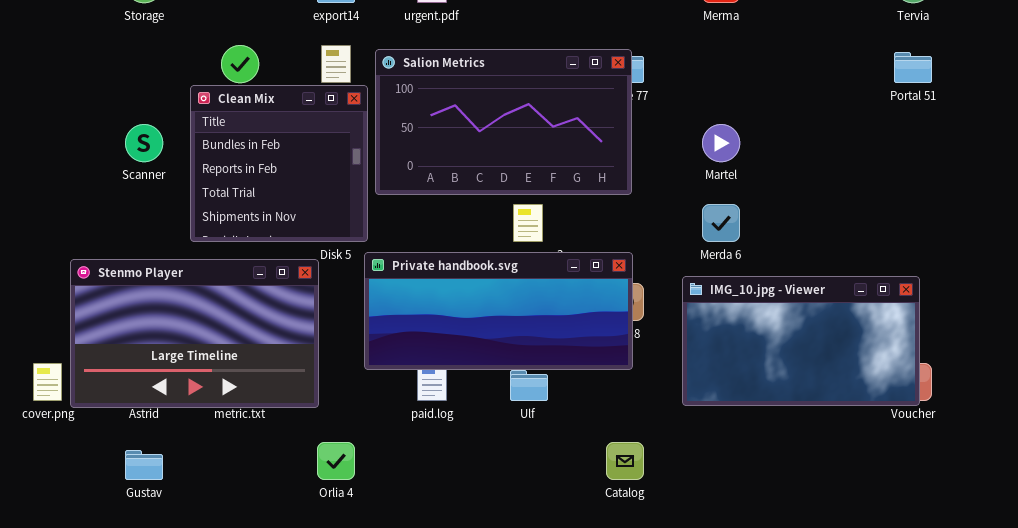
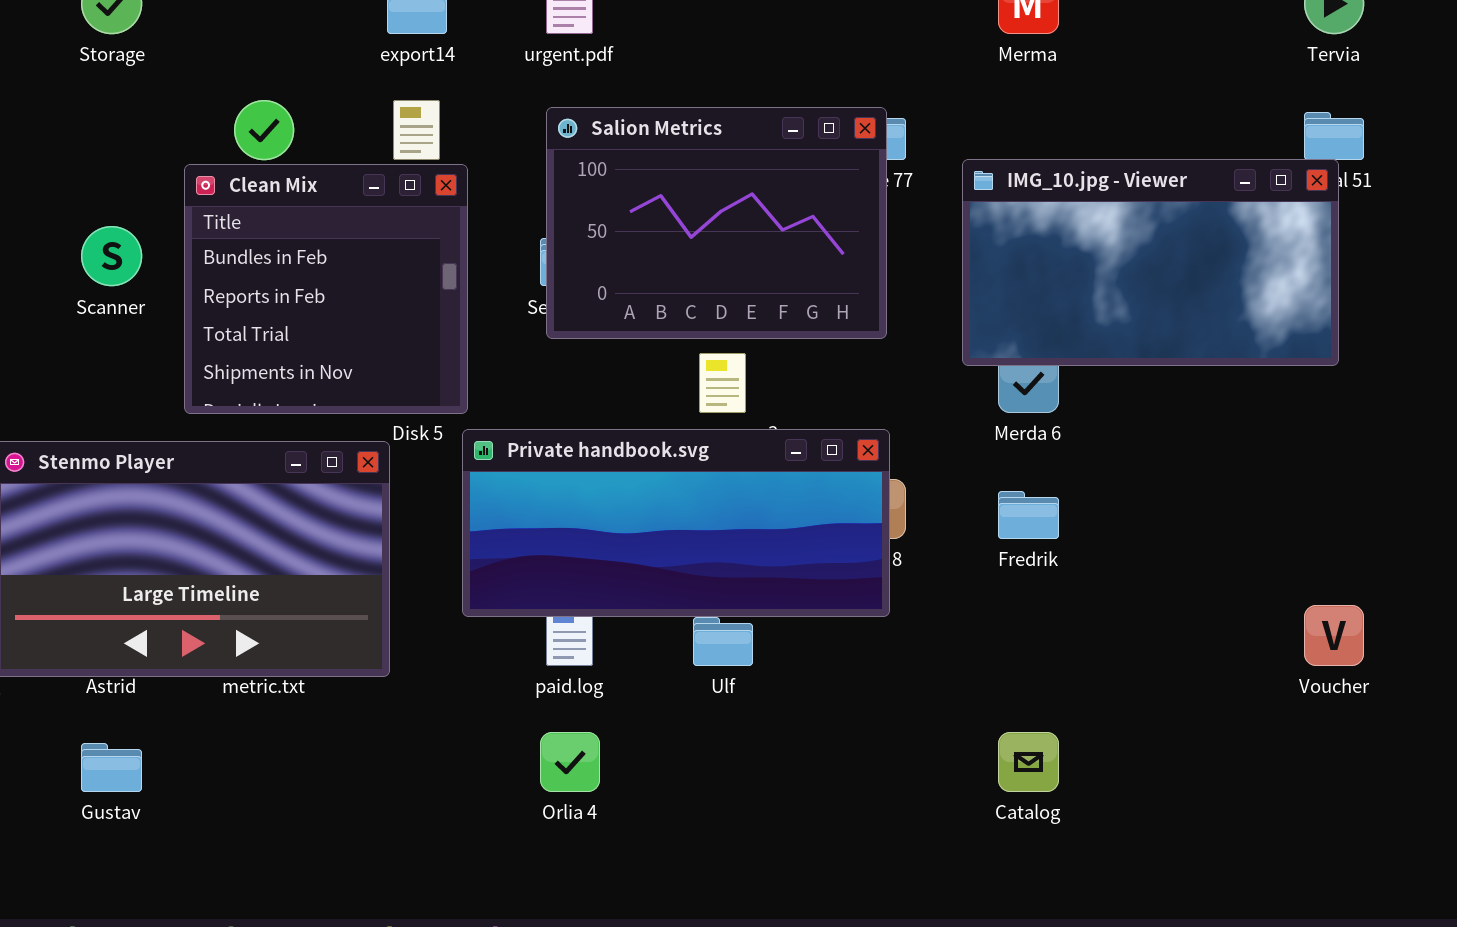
Salion Metrics: [375,49,632,195] -> [546,107,887,339], resized
IMG_10.jpg - Viewer: [682,276,920,406] -> [962,159,1339,366], moved
Orlia 4: [317,442,355,480] -> [540,732,600,792], moved
Catalog: [606,442,644,480] -> [998,732,1059,792], moved

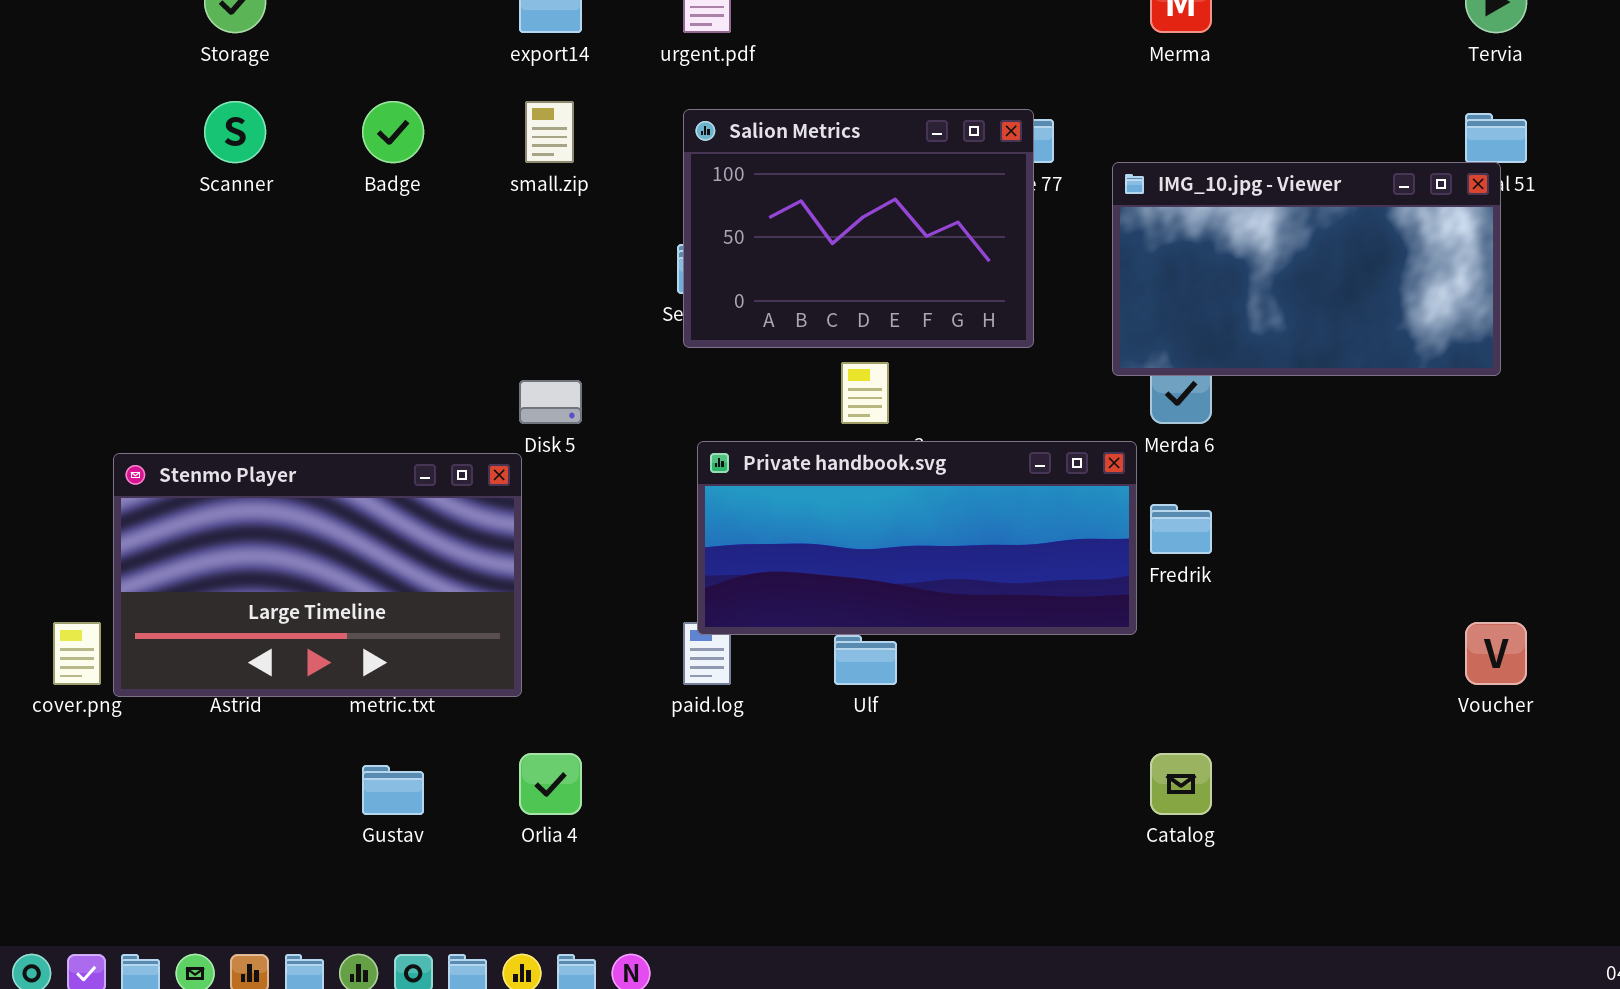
Clean Mix: [184,164,468,414] -> none, closed
Scanner: [81,226,142,286] -> [204,101,266,163], moved
Private handbook.svg: [462,429,890,617] -> [697,441,1137,635], moved
Orlia 4: [540,732,600,792] -> [519,753,582,815], moved
Gustav: [81,743,142,792] -> [362,765,424,815], moved

